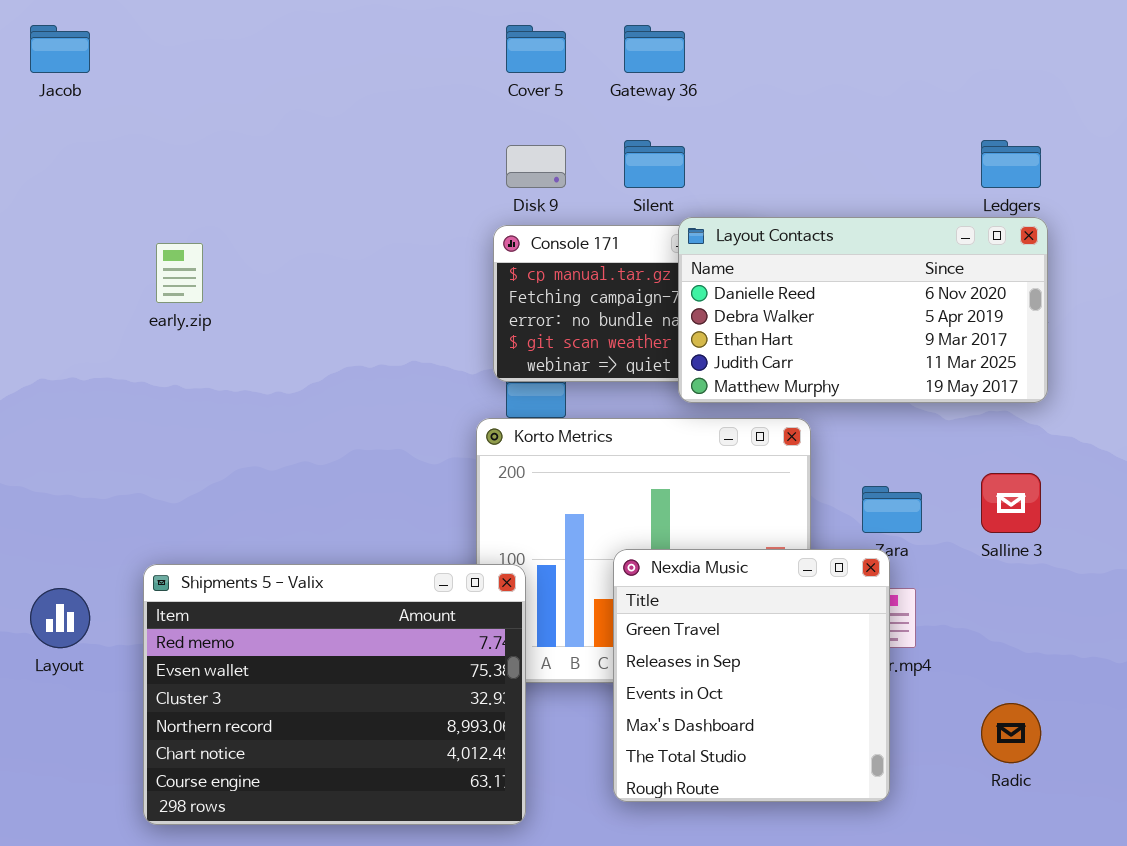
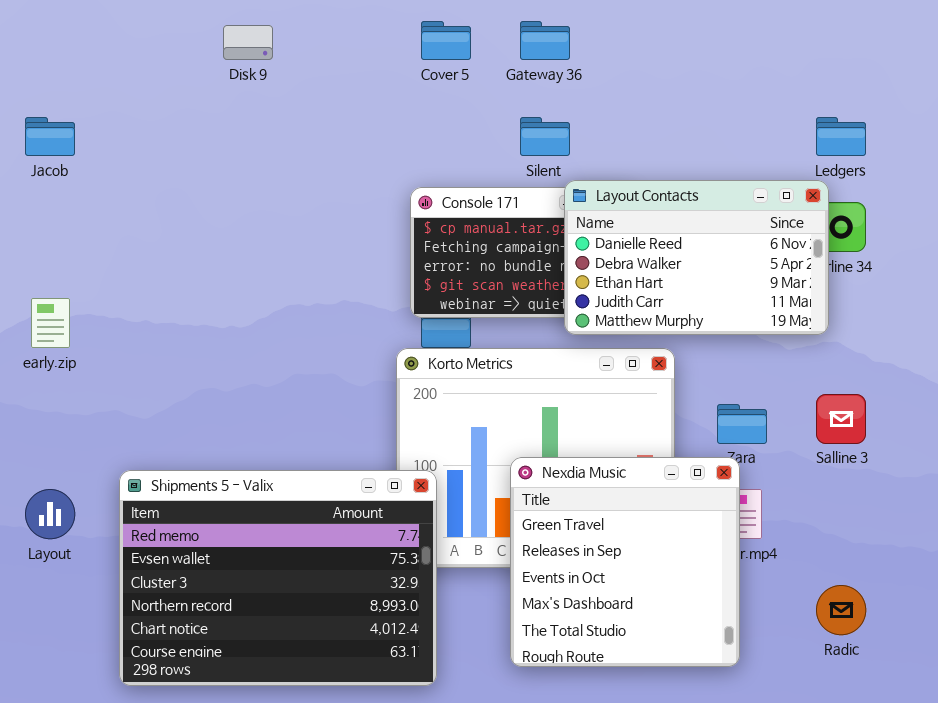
Jacob: [30,25,90,73] -> [25,117,75,156], moved
Disk 9: [506,145,566,188] -> [223,25,273,60], moved
Layout Contacts: [678,217,1048,403] -> [564,180,829,335], resized
early.zip: [156,243,203,303] -> [31,298,70,348], moved

